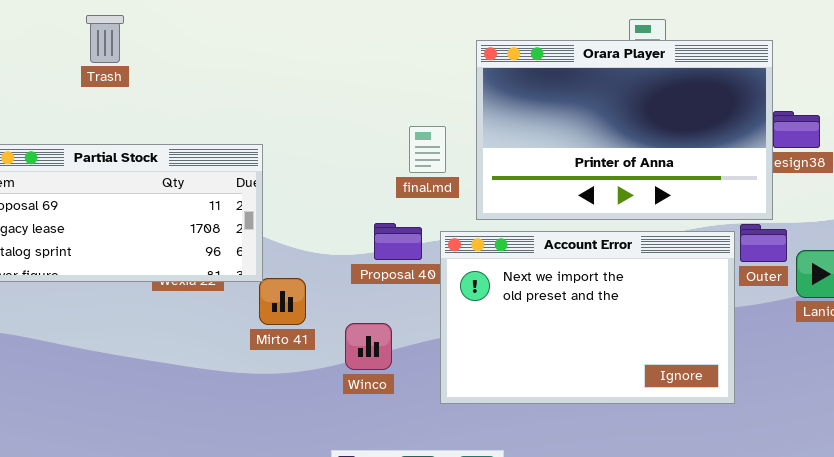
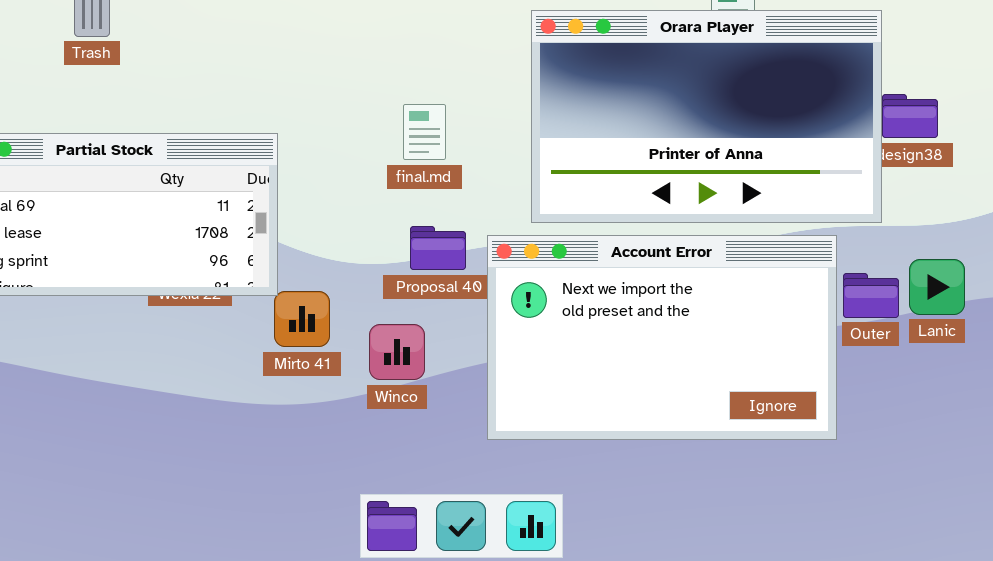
final.md: [409,126,446,173] -> [403,104,446,160], moved
Outer: [740,224,787,262] -> [843,273,899,318], moved
Winco: [345,323,392,370] -> [369,324,425,380], moved

